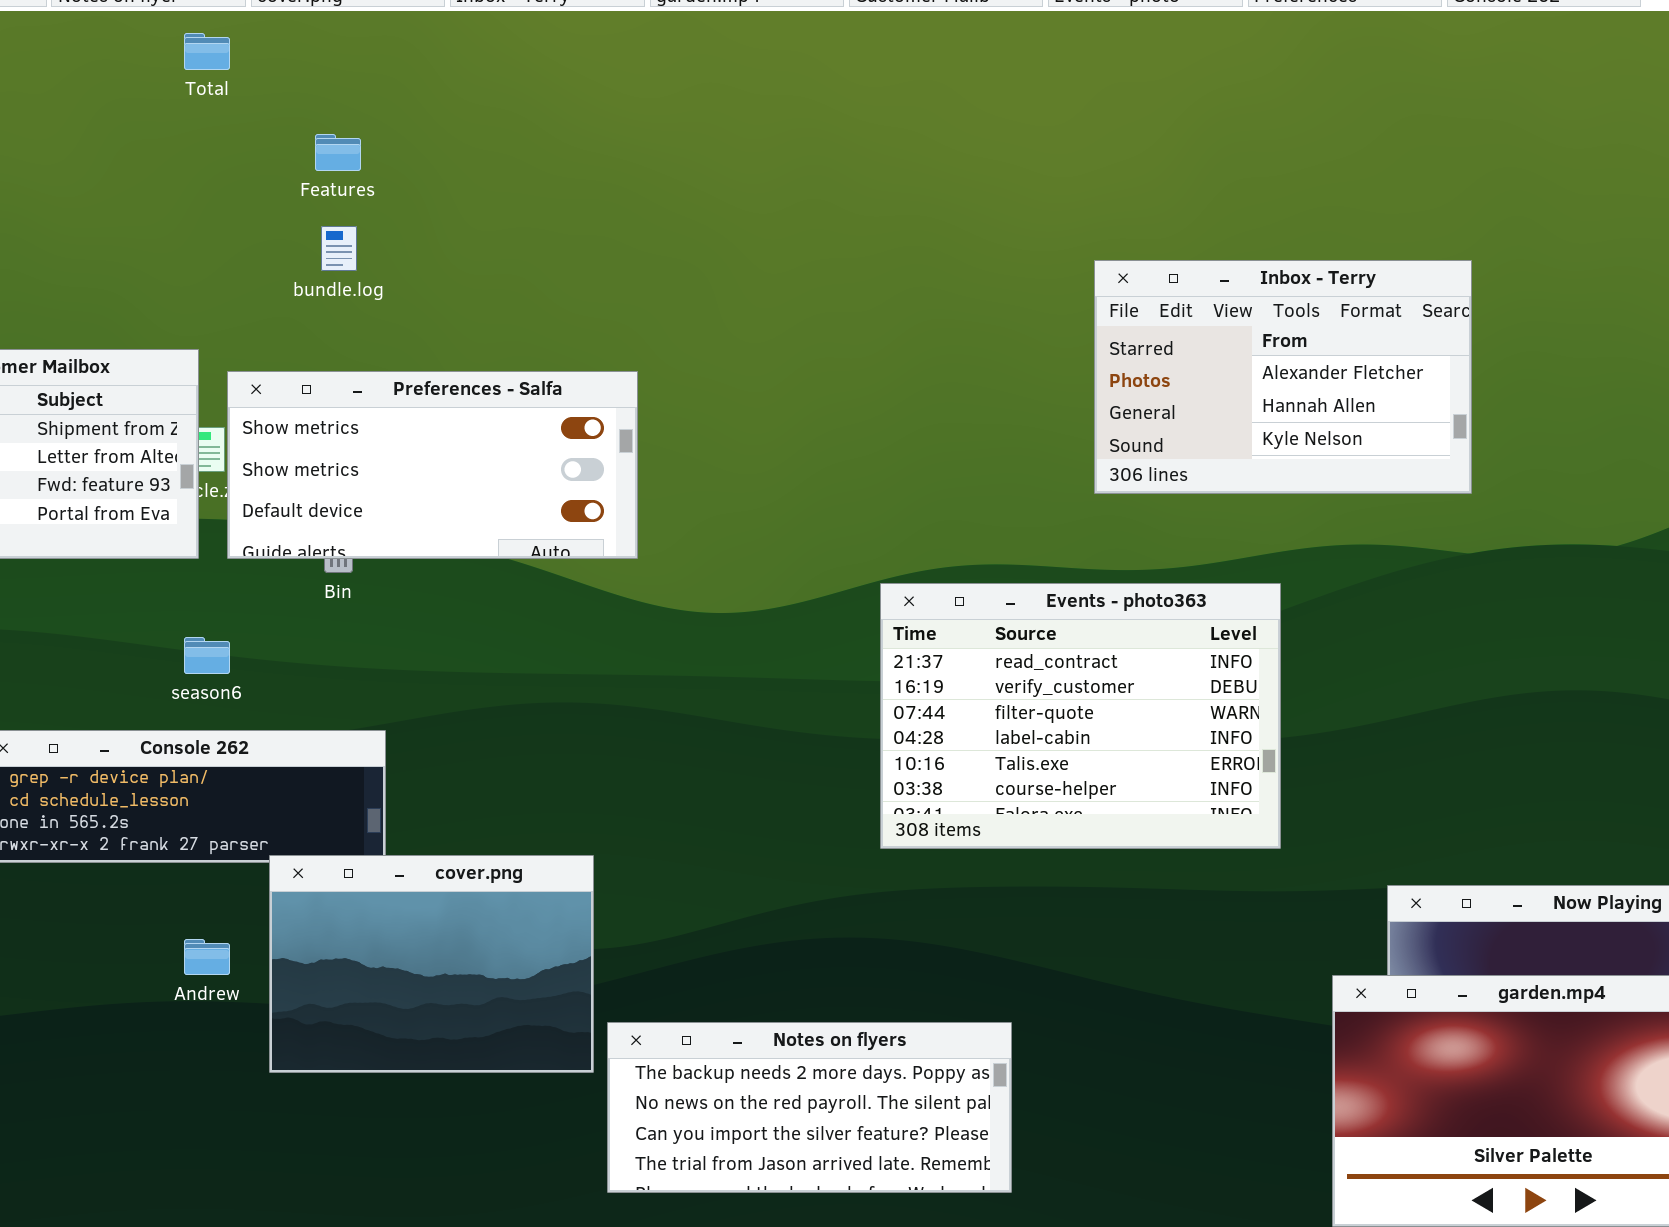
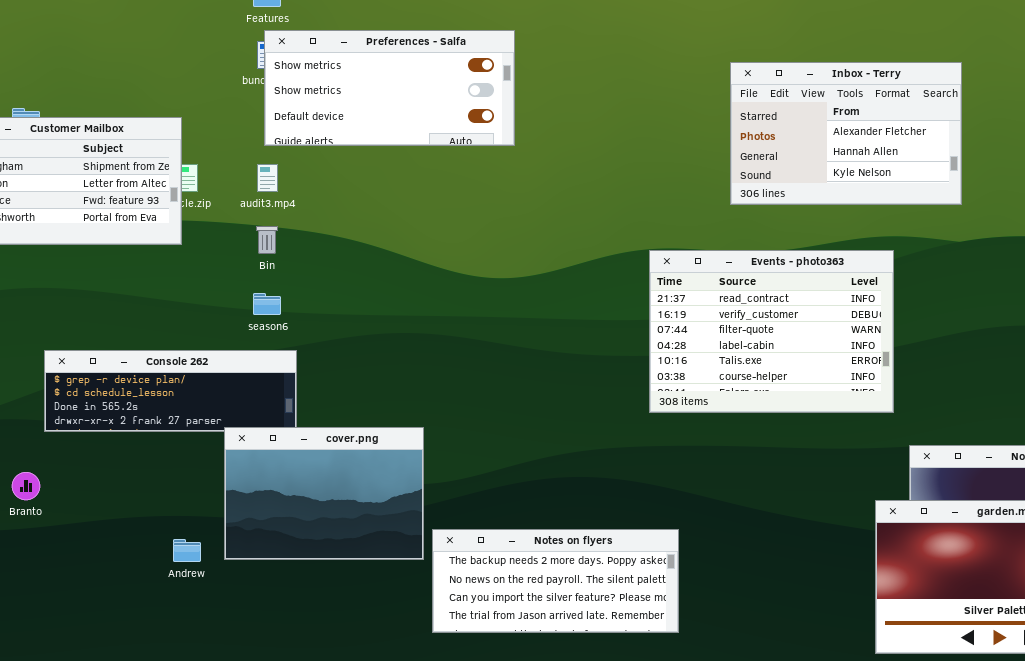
Preferences - Salfa: [227,371,638,559] -> [264,30,515,146], moved
Events - photo363: [880,583,1281,849] -> [649,250,894,413], moved
season6: [184,637,230,674] -> [253,293,281,315], moved
Andrew: [184,939,230,975] -> [173,539,201,562], moved

